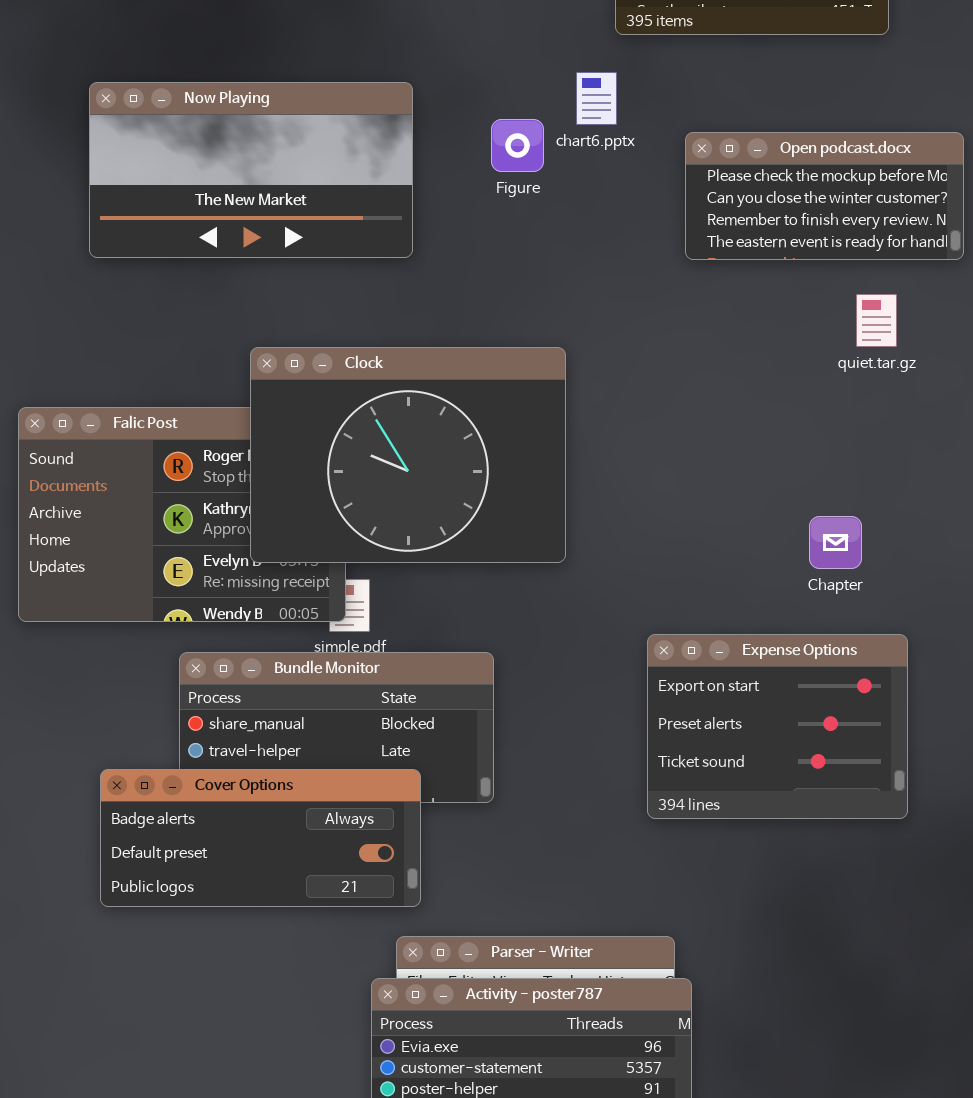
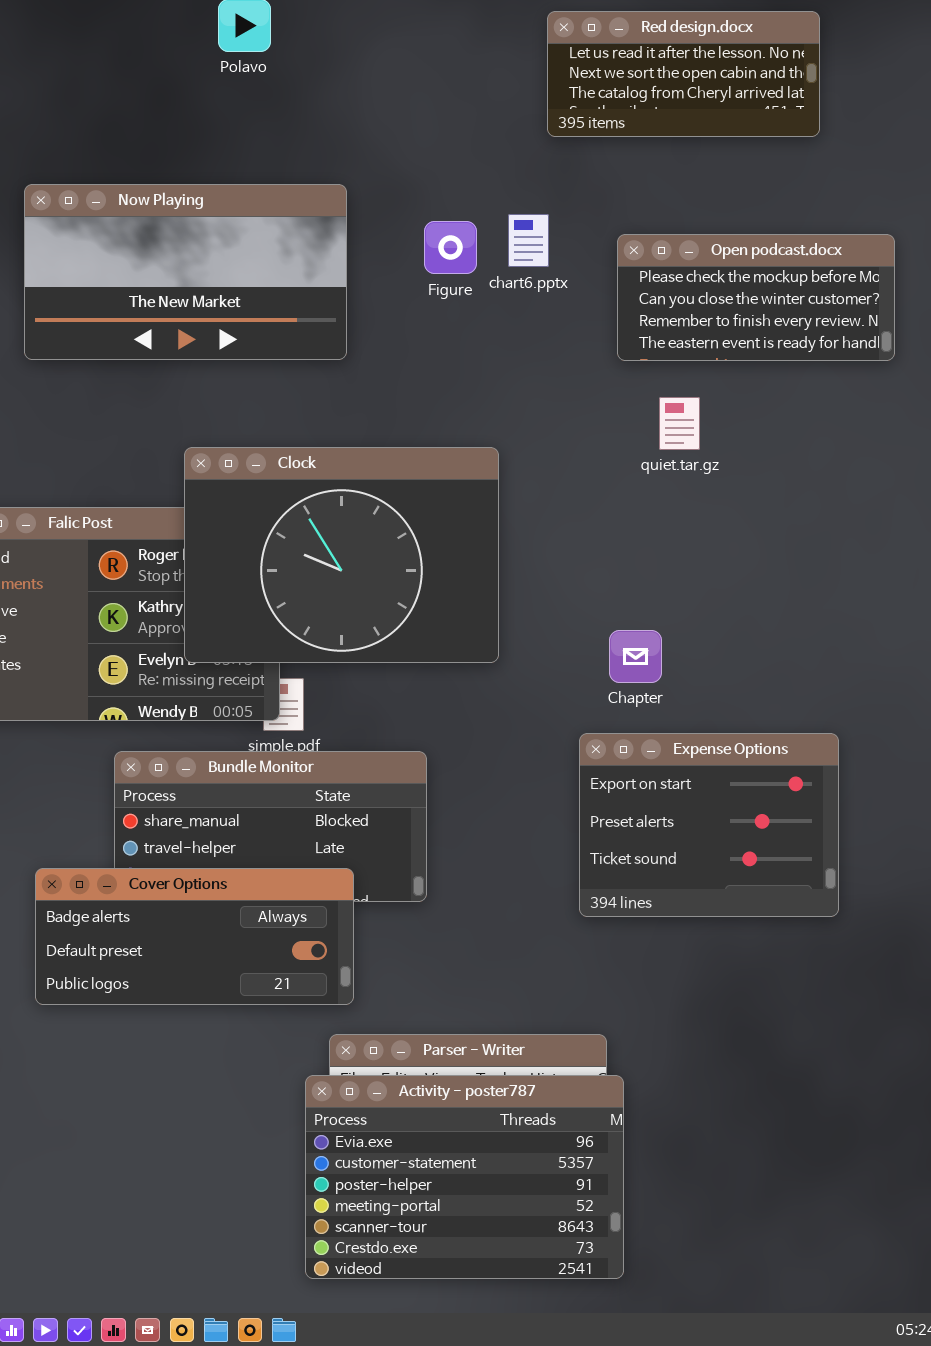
chart6.pptx: [576,72,617,125] -> [508,214,549,267], moved
quiet.tar.gz: [856,294,897,347] -> [659,397,700,450], moved
Chapter: [809,516,862,569] -> [609,630,662,683], moved

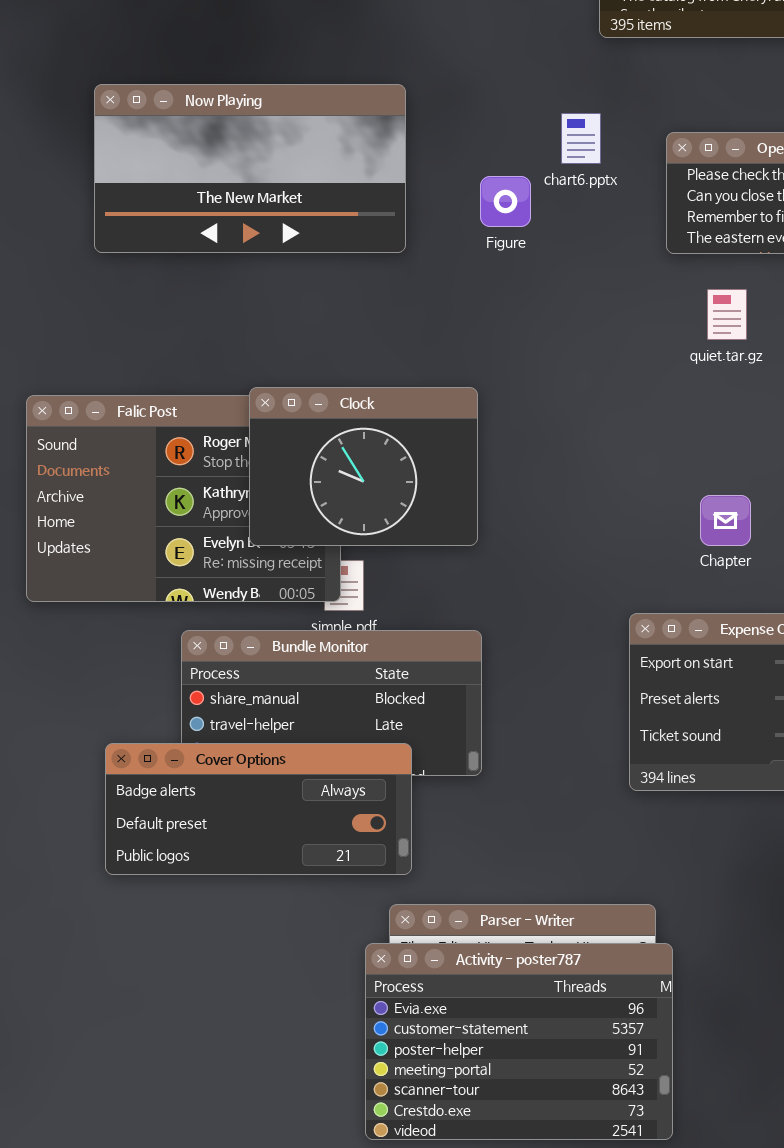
Figure: [424,221,477,274] -> [480,176,531,227], moved
Clock: [184,447,499,663] -> [249,387,478,546], resized
Chapter: [609,630,662,683] -> [700,495,751,546], moved

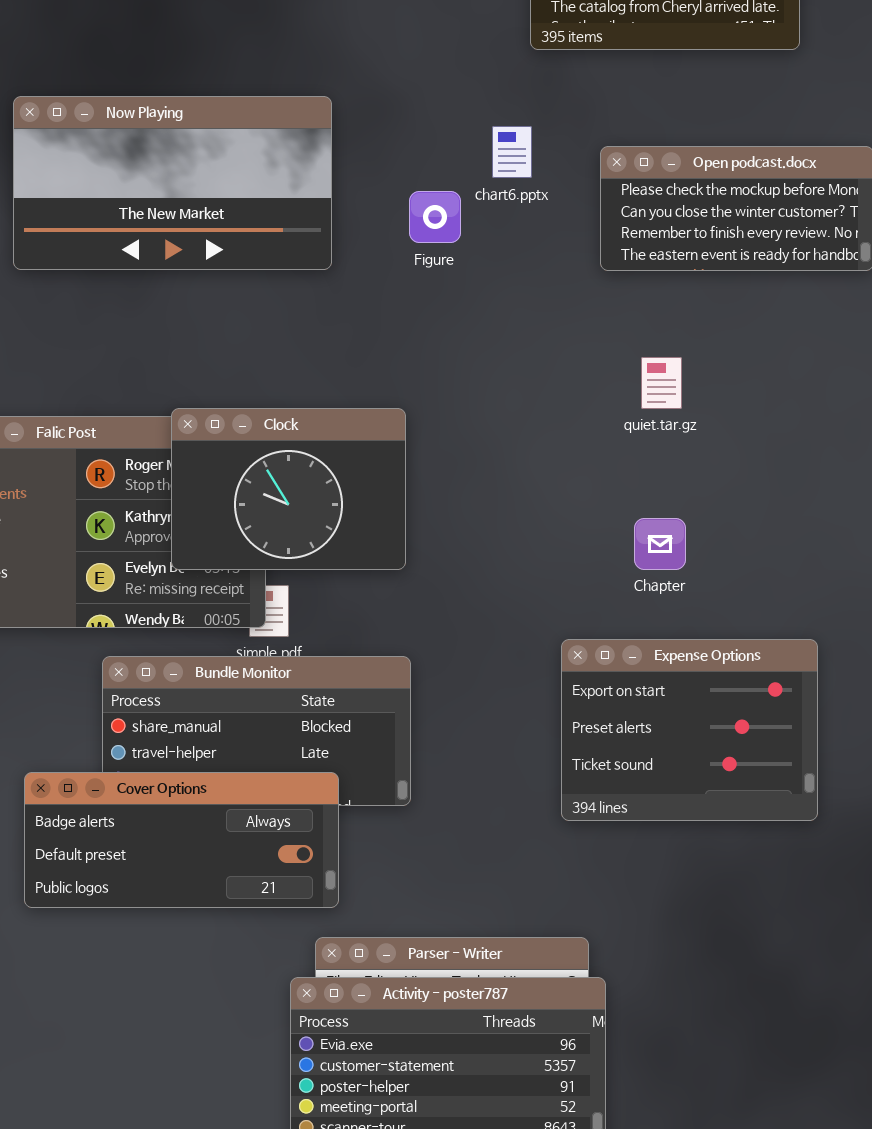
quiet.tar.gz: [707,289,747,340] -> [641,357,682,409], moved

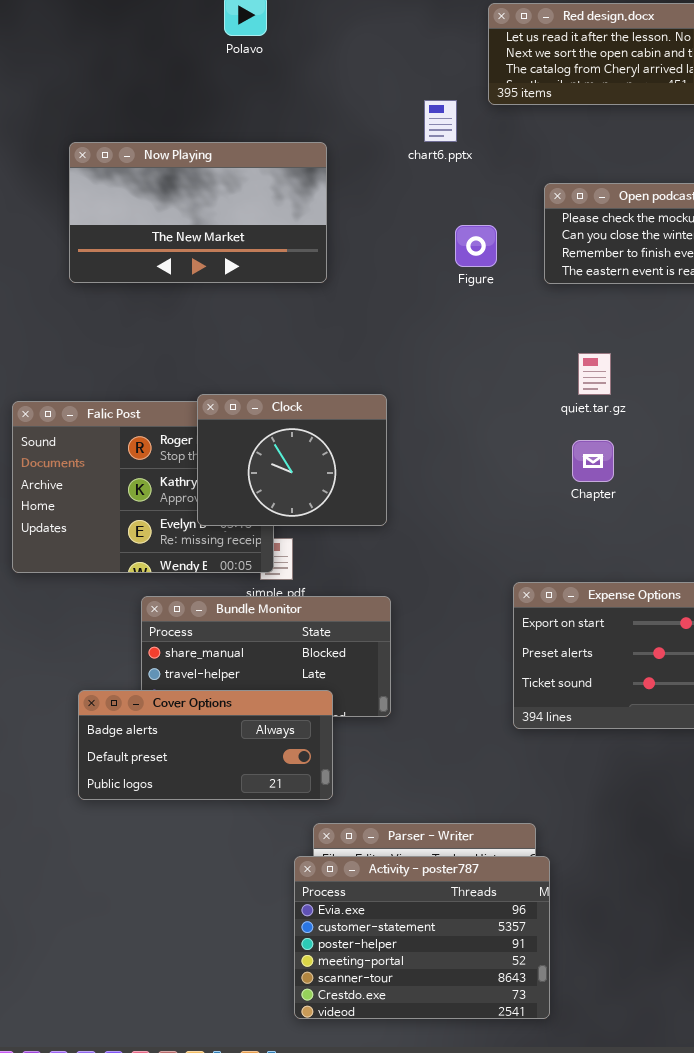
chart6.pptx: [492,126,532,178] -> [424,100,457,142], moved
Figure: [409,191,461,243] -> [455,225,497,267], moved
Chapter: [634,518,686,570] -> [572,440,614,482], moved

